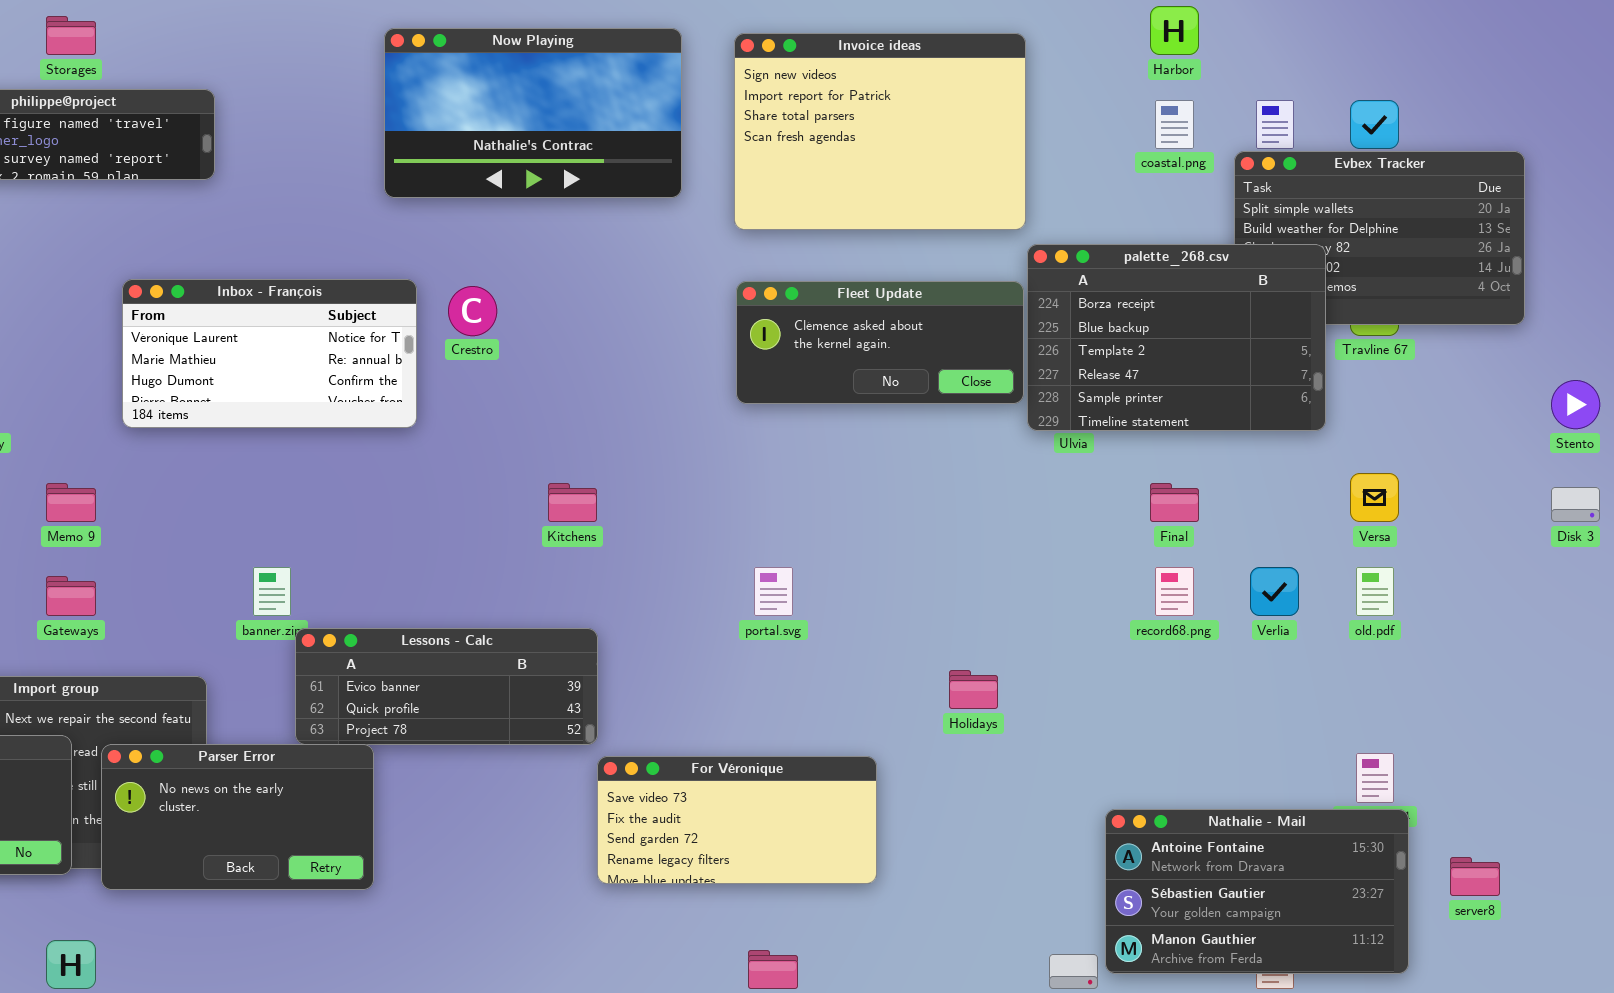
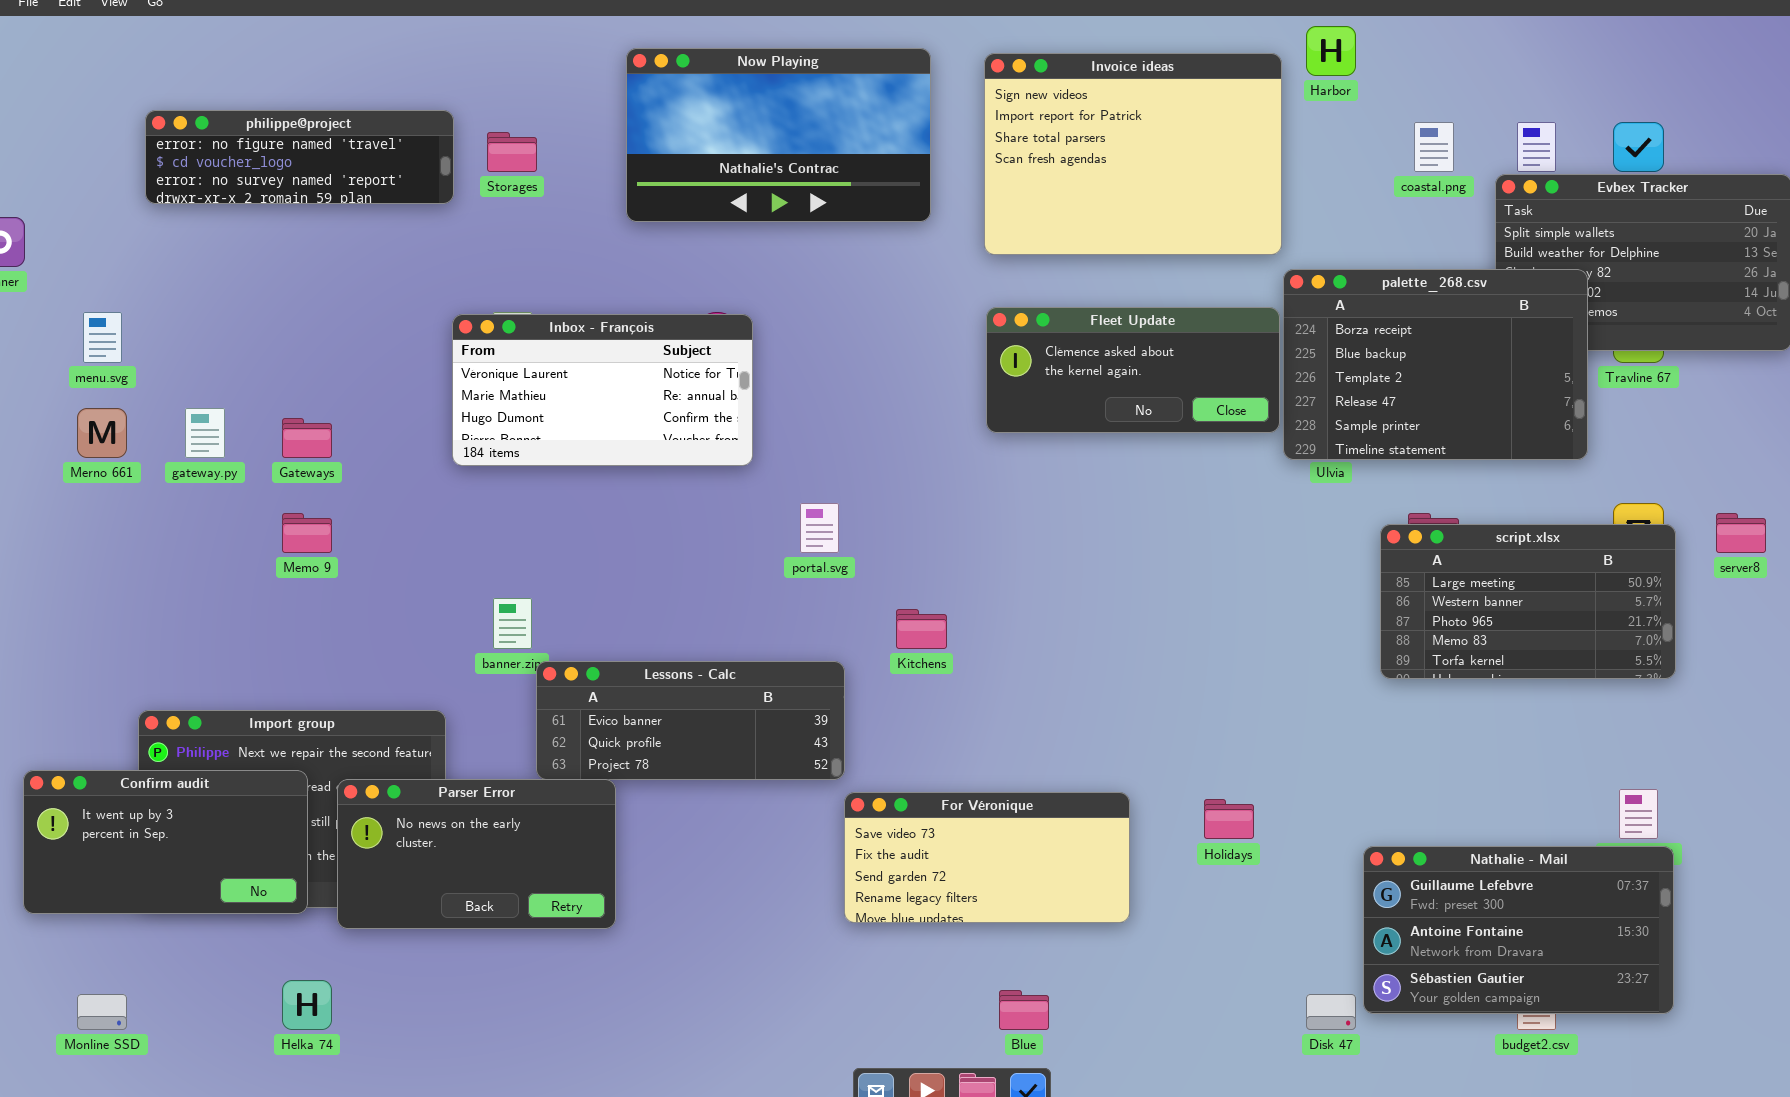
Harbor: [1150,6,1199,55] -> [1306,26,1356,76], moved
Storages: [46,16,96,55] -> [487,132,537,172], moved
Inbox - François: [122,279,417,428] -> [452,314,753,466], moved
Kitchens: [548,483,597,522] -> [896,609,947,649], moved
script.xlsx: none -> [1380,524,1676,679], opened
portal.svg: [754,567,793,616] -> [800,503,839,553], moved
Gateways: [46,576,96,616] -> [282,418,332,458], moved
Holidays: [949,670,998,709] -> [1204,799,1254,839], moved
Nathalie - Mail: [1105,809,1409,974] -> [1363,846,1674,1014], scrolled up 1 row
server8: [1450,857,1500,896] -> [1716,513,1766,553], moved

